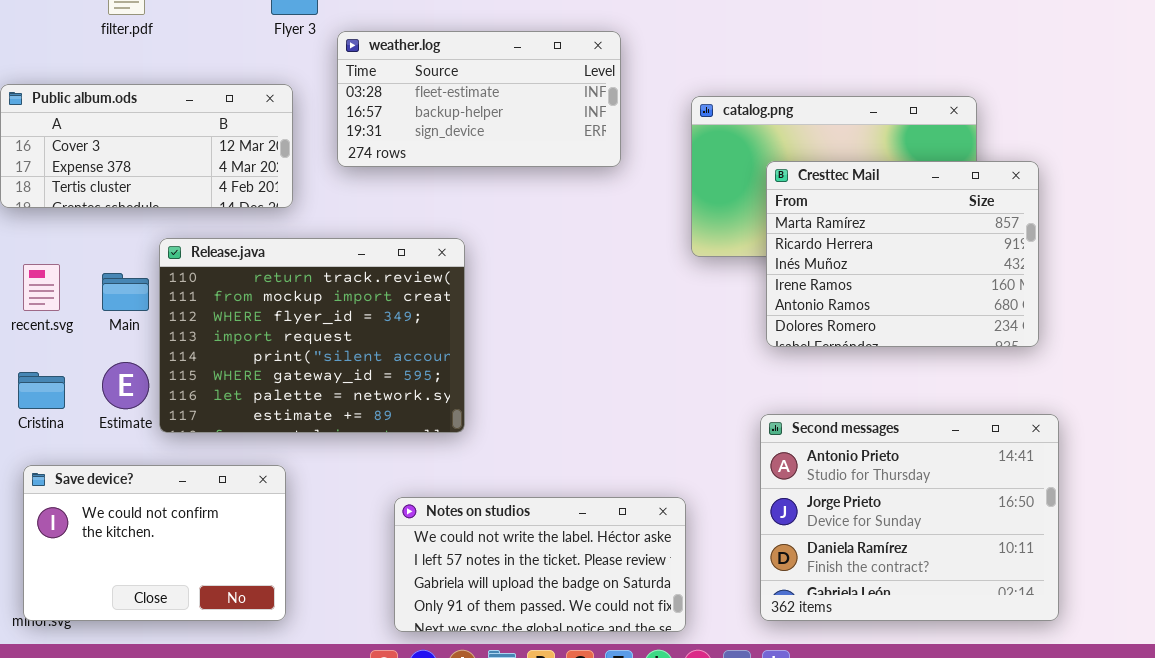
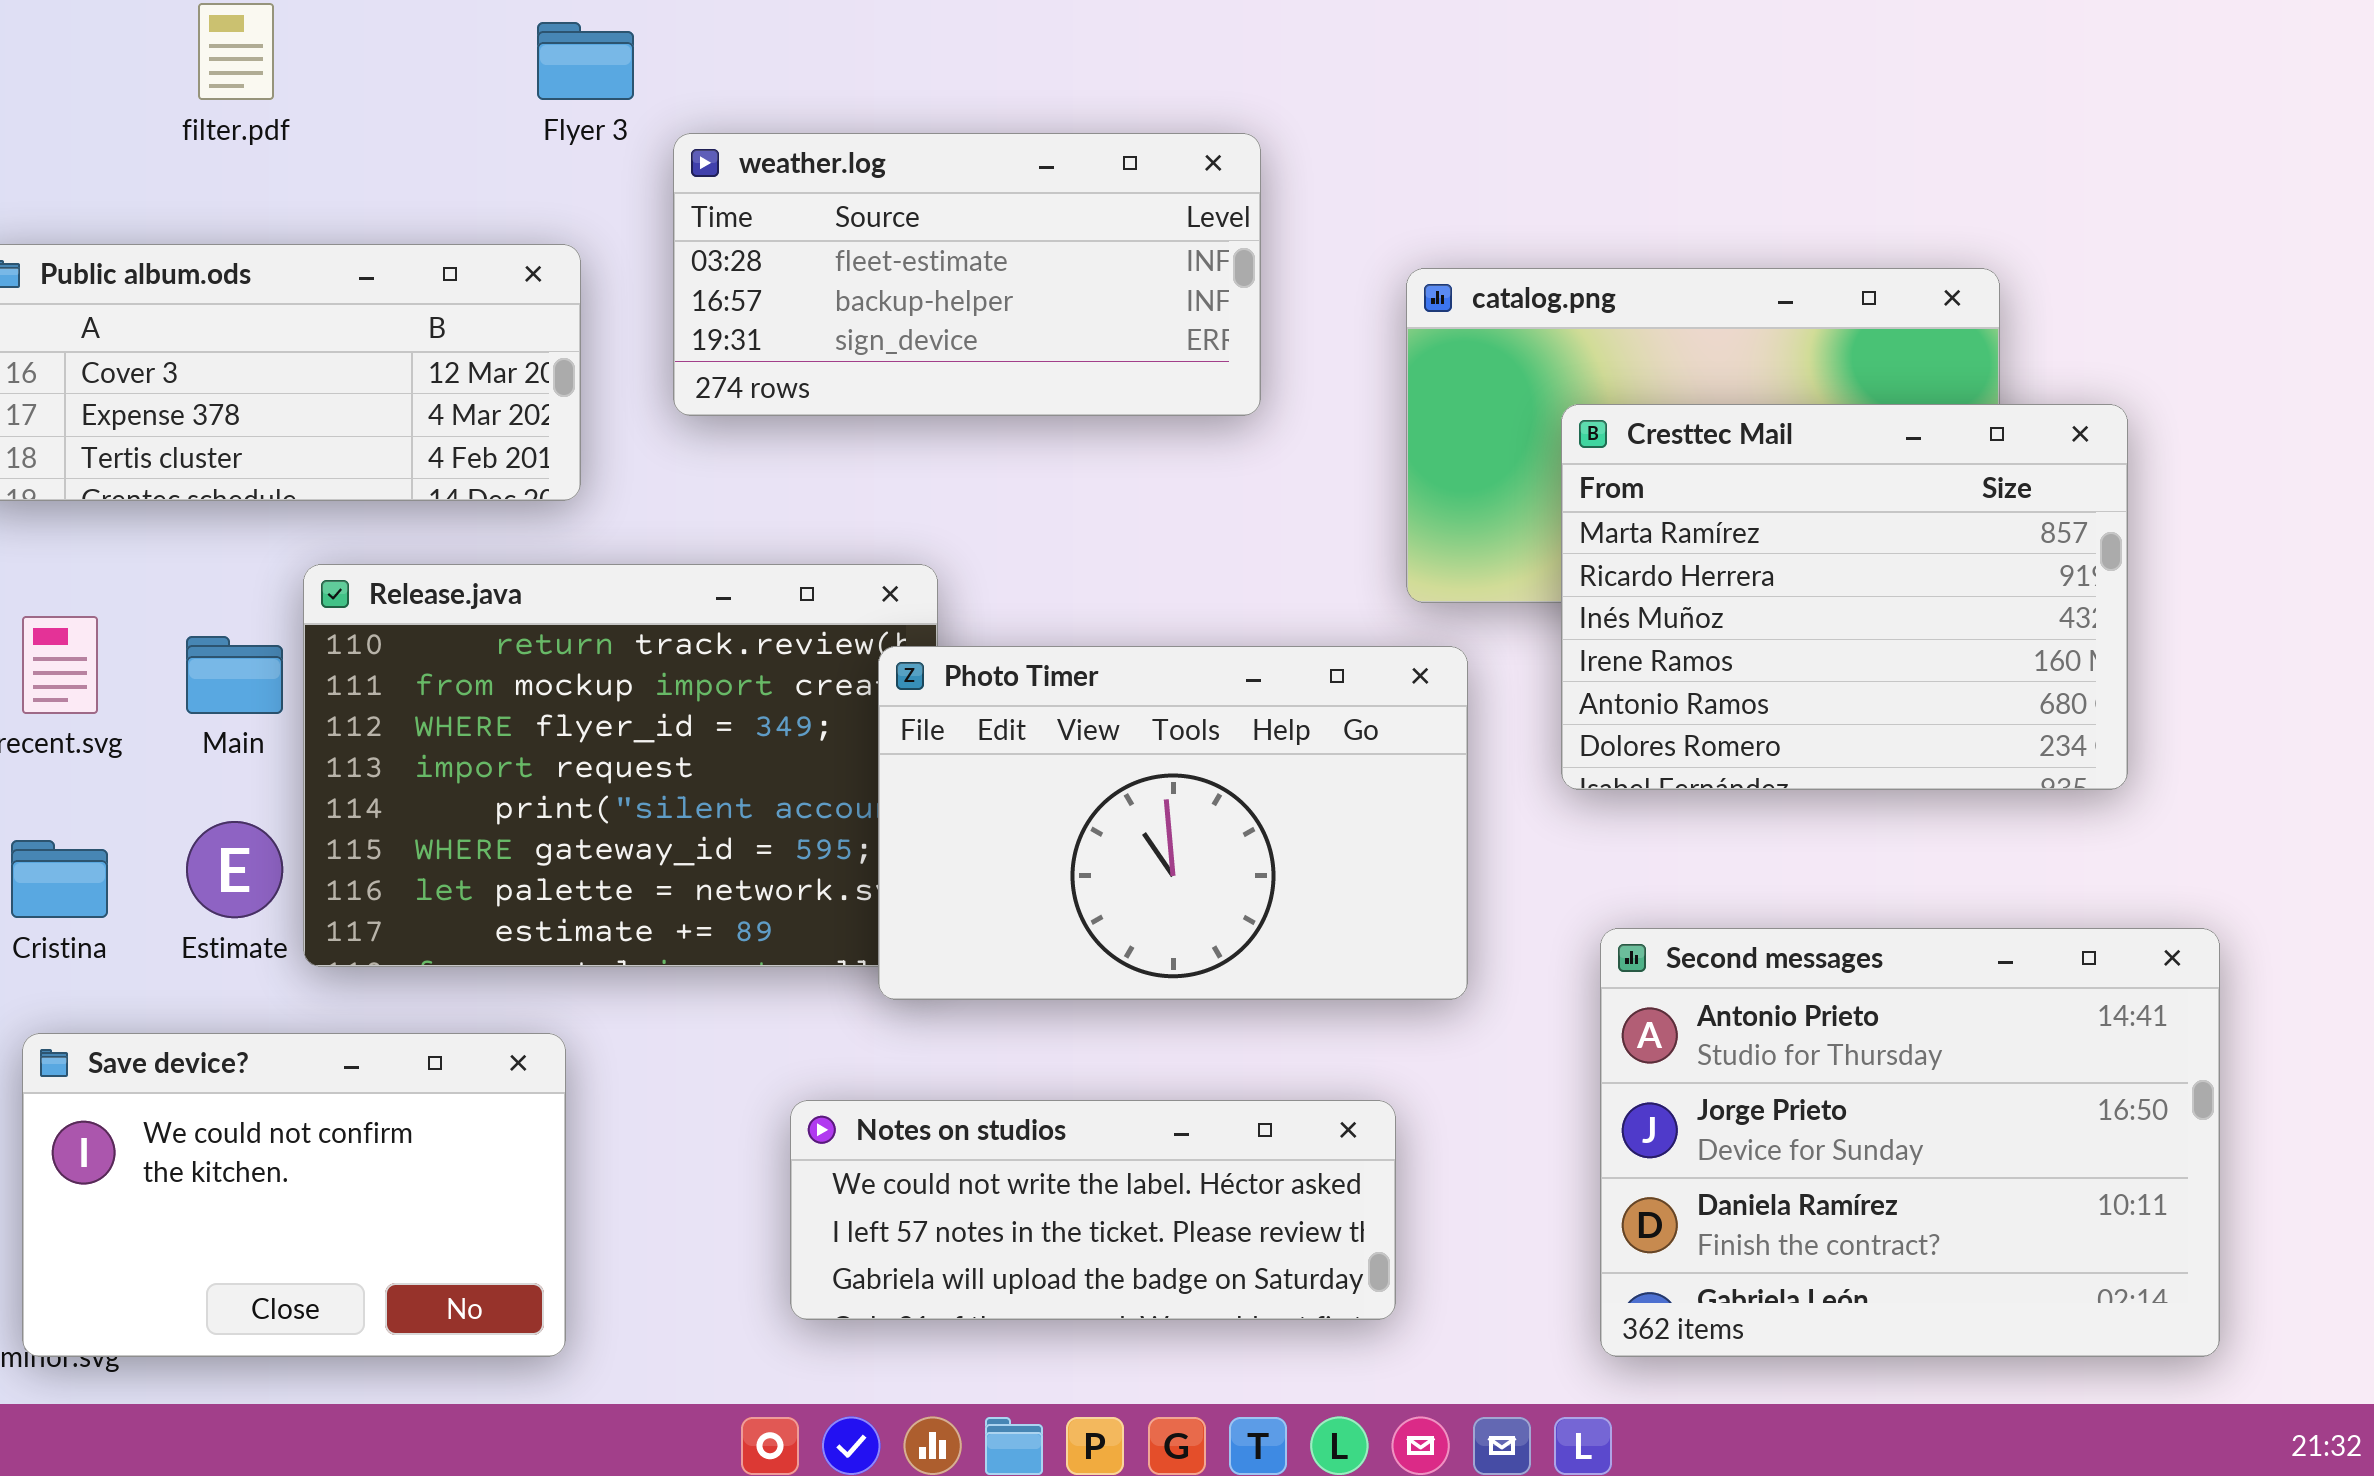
Photo Timer: none -> [878,646,1468,1000], opened
Second messages: [760,414,1059,621] -> [1600,928,2220,1357], moved
Notes on studios: [394,497,686,632] -> [790,1100,1396,1320], resized

